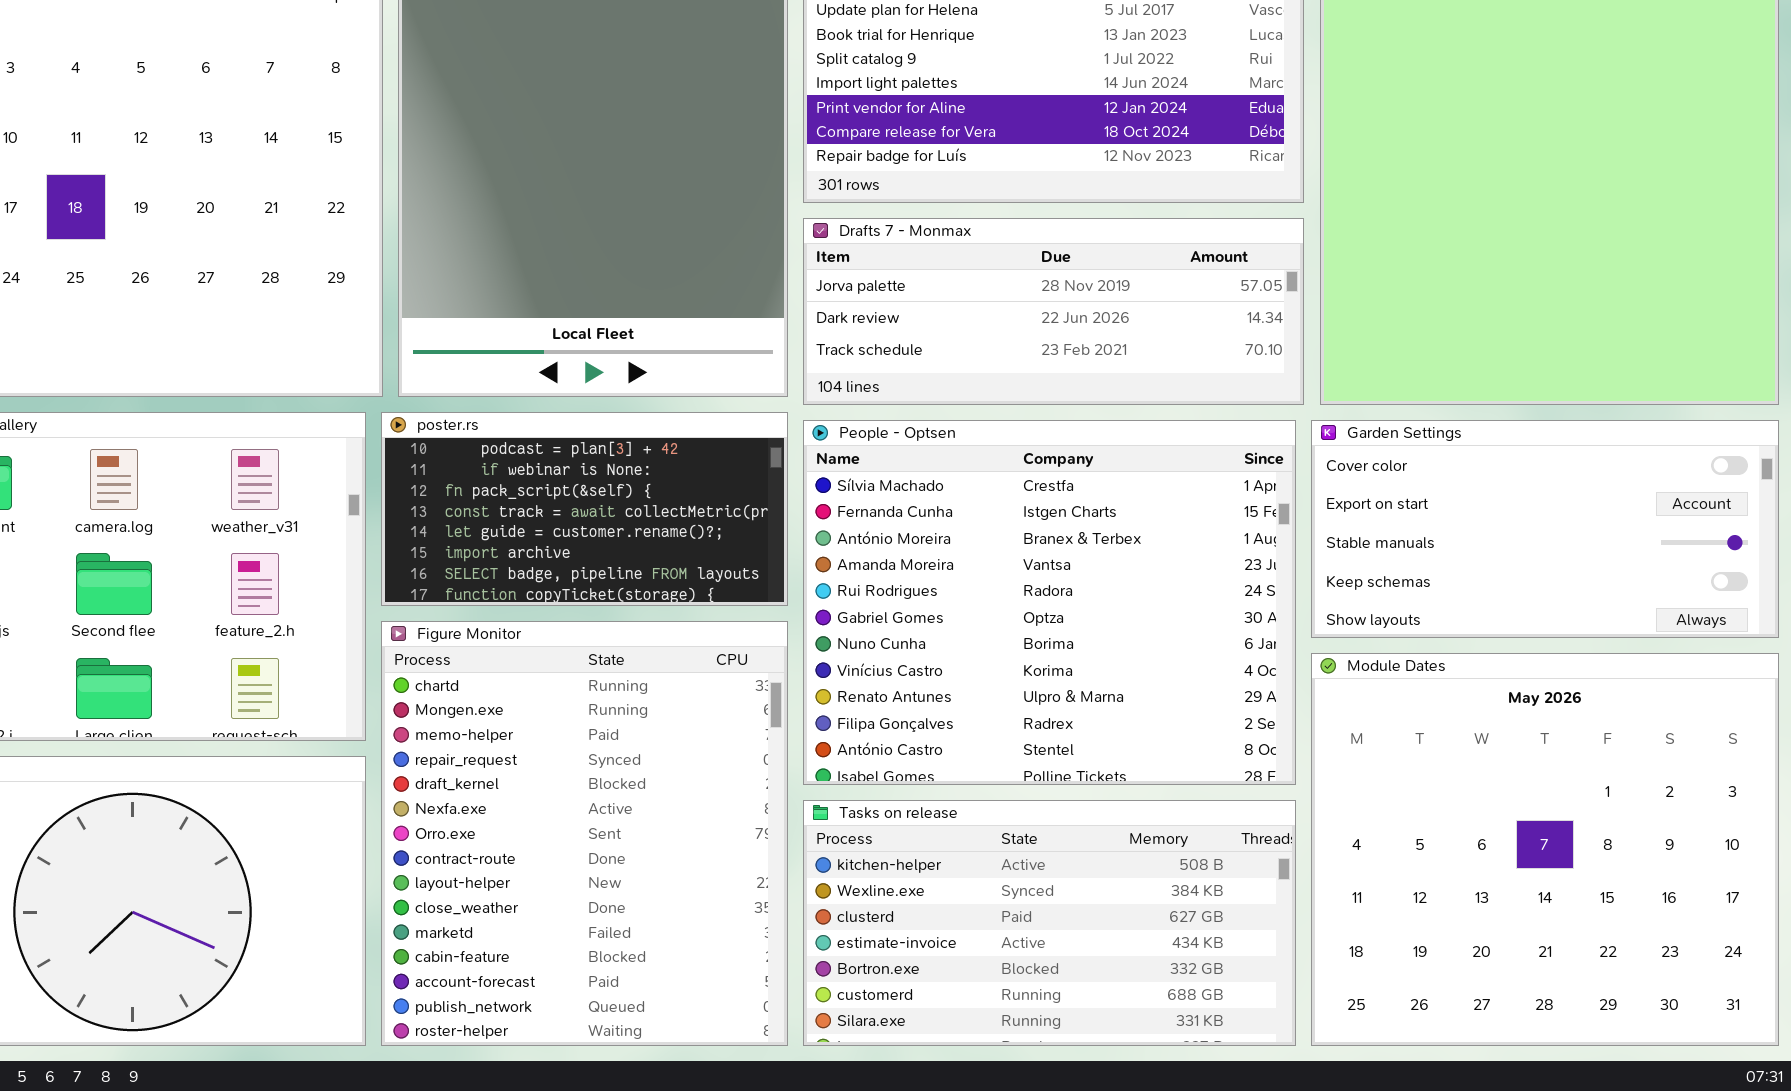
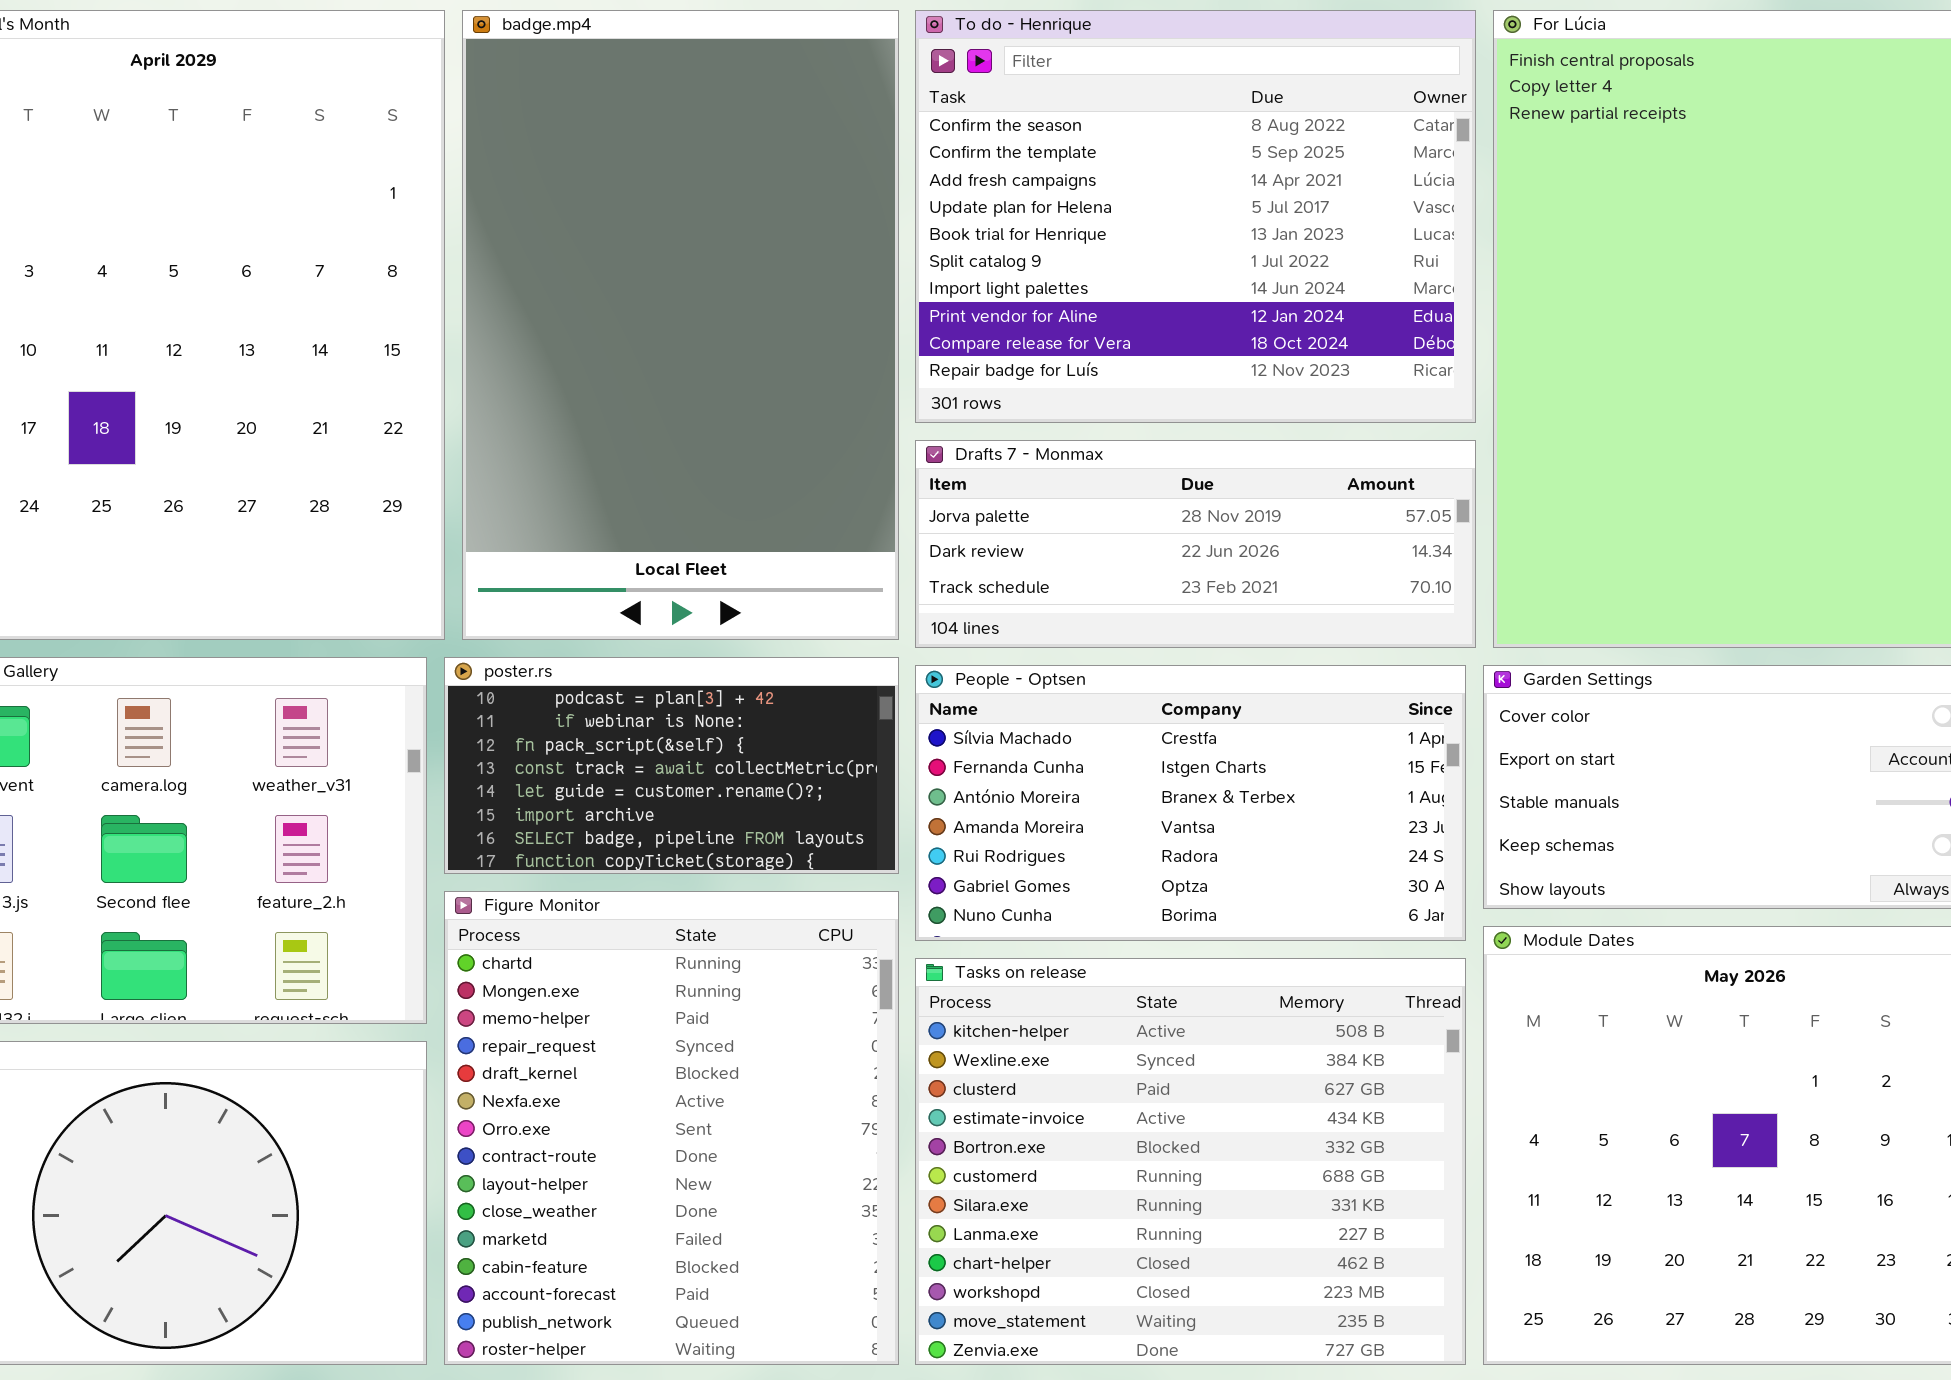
People - Optsen: [803,420,1296,785] -> [915,665,1466,941], resized
Tasks on release: [803,800,1296,1046] -> [915,958,1466,1365], resized

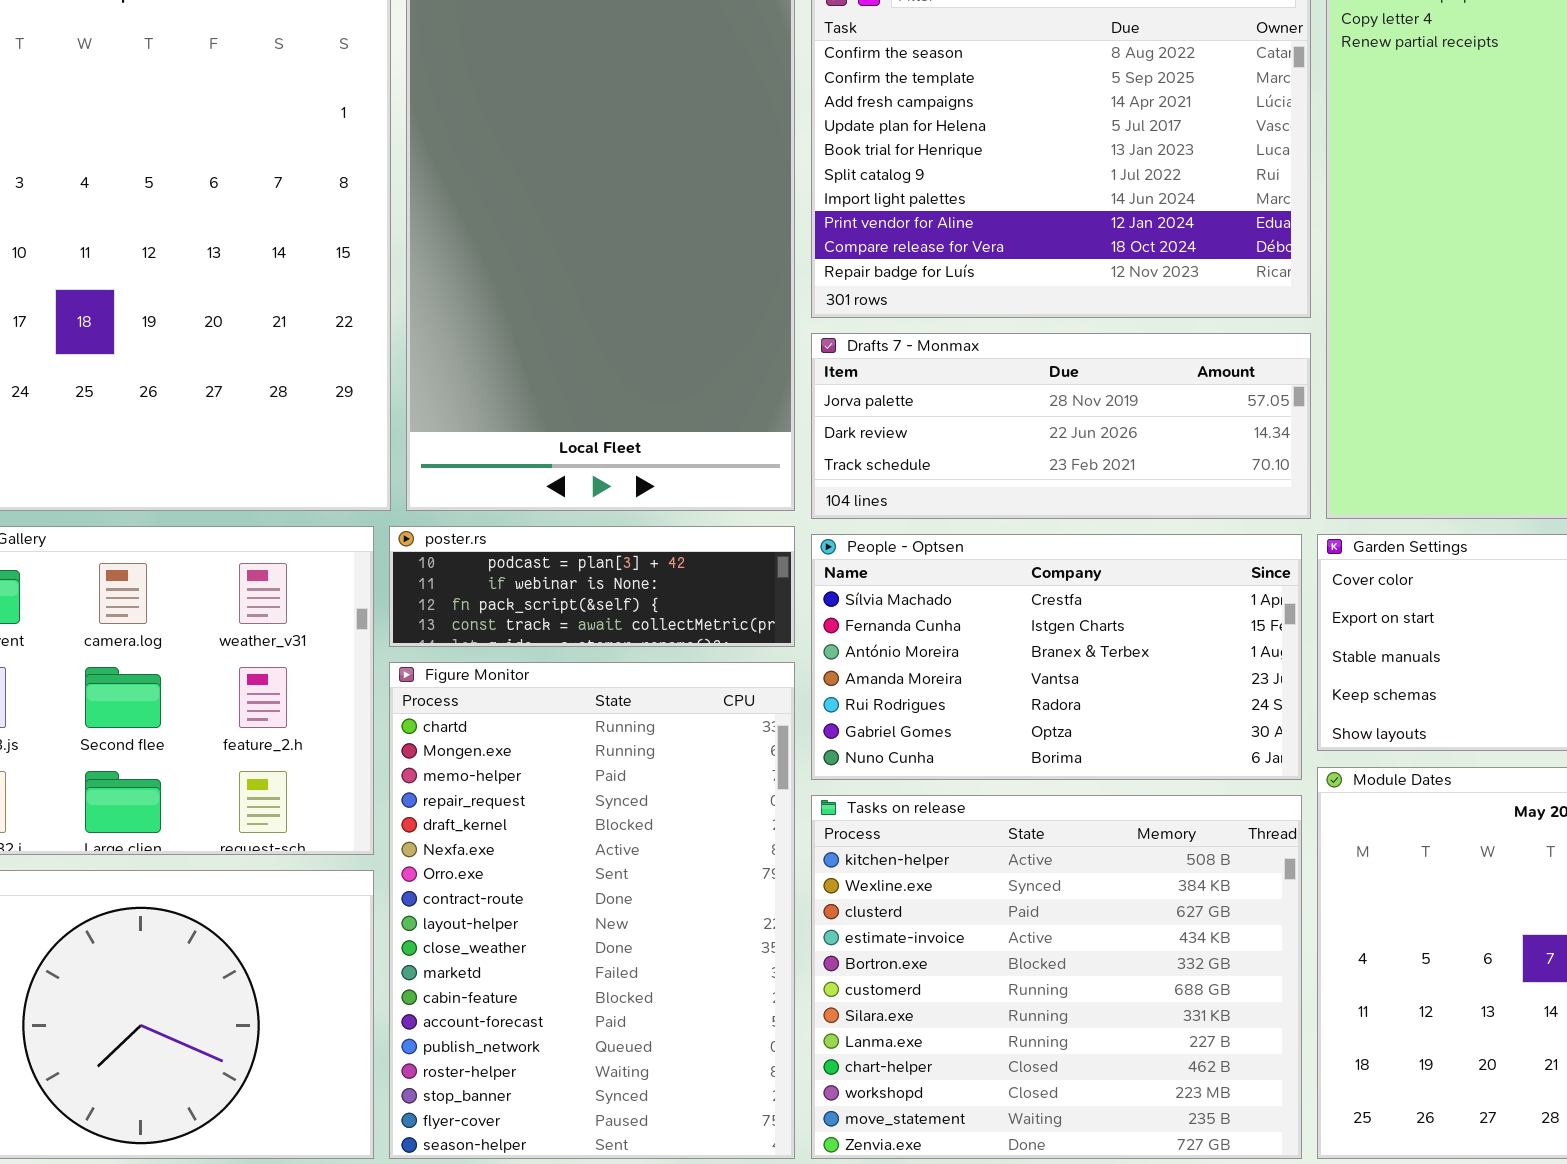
poster.rs: [444,657,899,874] -> [389,526,795,647], resized
Figure Monitor: [444,891,899,1365] -> [389,662,795,1159], resized

